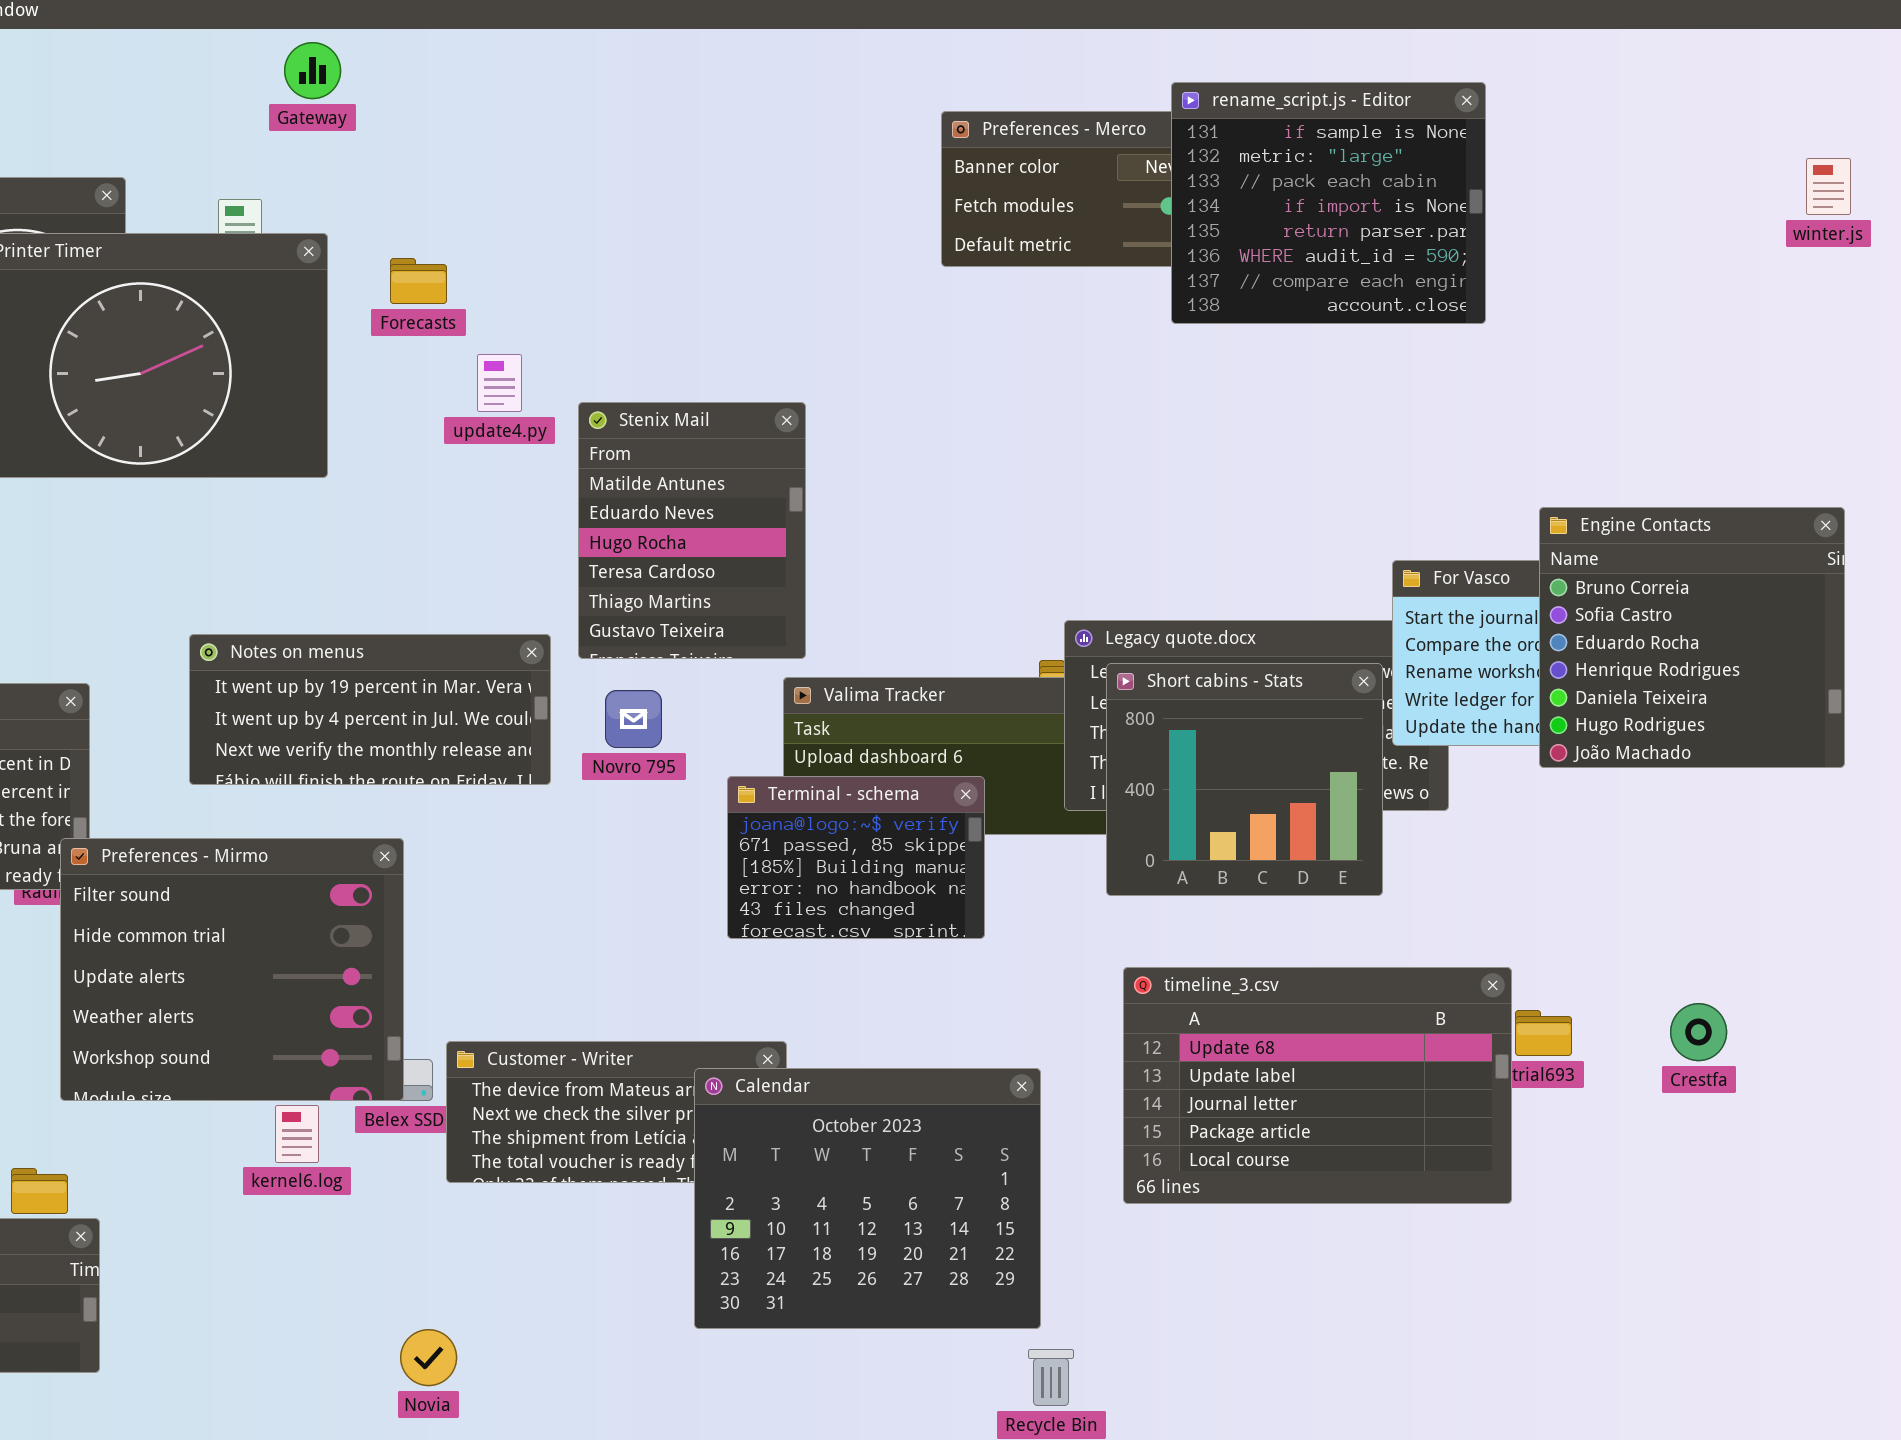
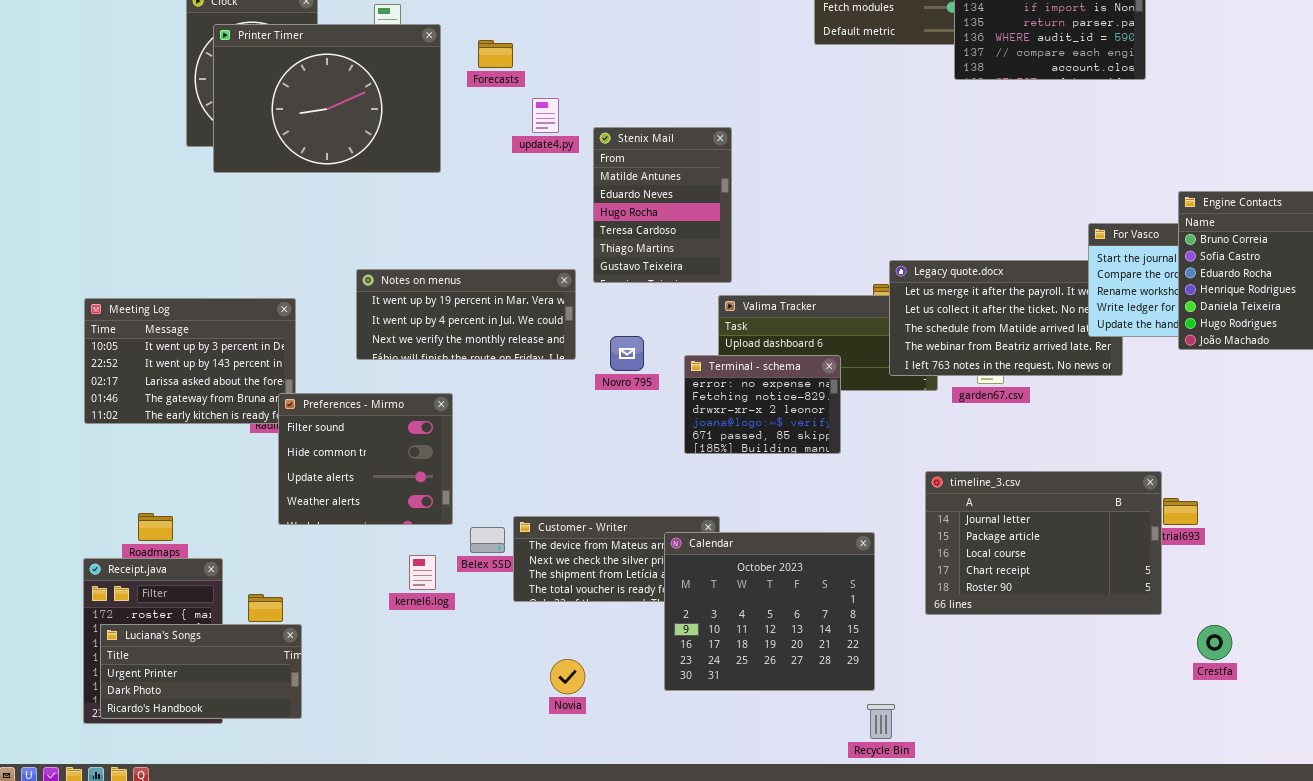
Short cabins - Stats: [1106,663,1383,896] -> none, closed
Novro 795: [605,690,662,748] -> [610,336,644,371], moved
Terminal - schema: [727,776,985,939] -> [684,355,841,454], scrolled up 3 rows
Preferences - Mirmo: [60,838,404,1101] -> [278,393,453,525], resized
timeline_3.csv: [1123,967,1512,1204] -> [925,471,1162,615], scrolled down 2 rows
Crestfa: [1670,1003,1727,1061] -> [1197,625,1232,660], moved
Novia: [400,1329,457,1386] -> [550,659,585,694], moved

